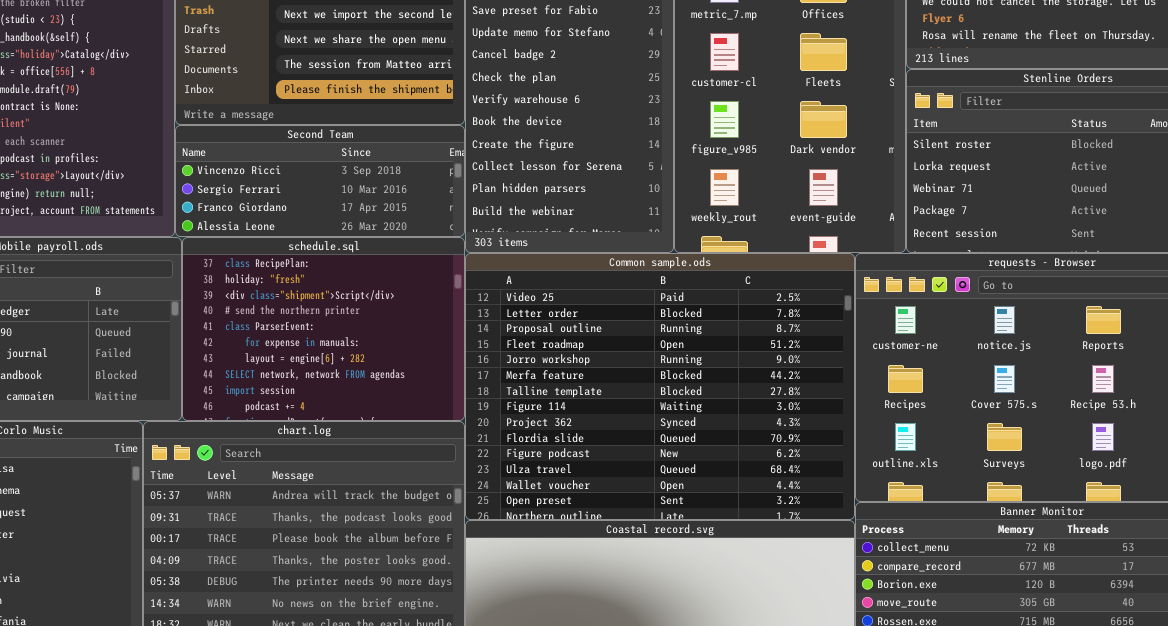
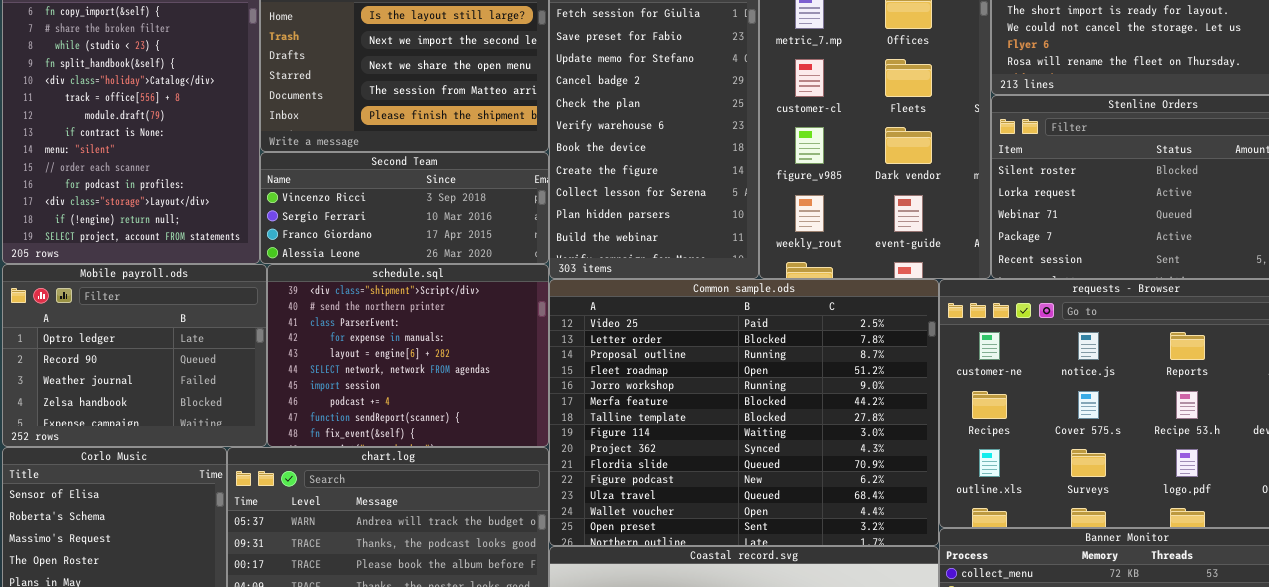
schedule.sql: [182,237,465,421] -> [267,264,549,447], scrolled down 2 rows

